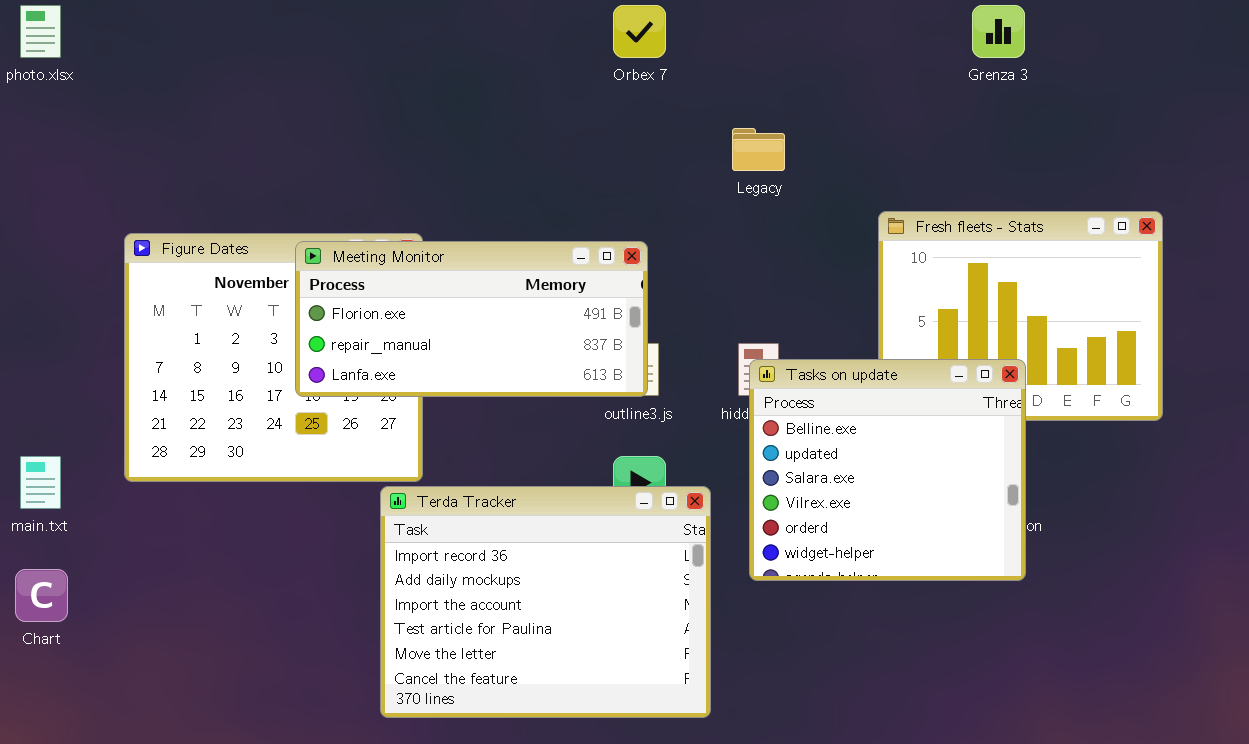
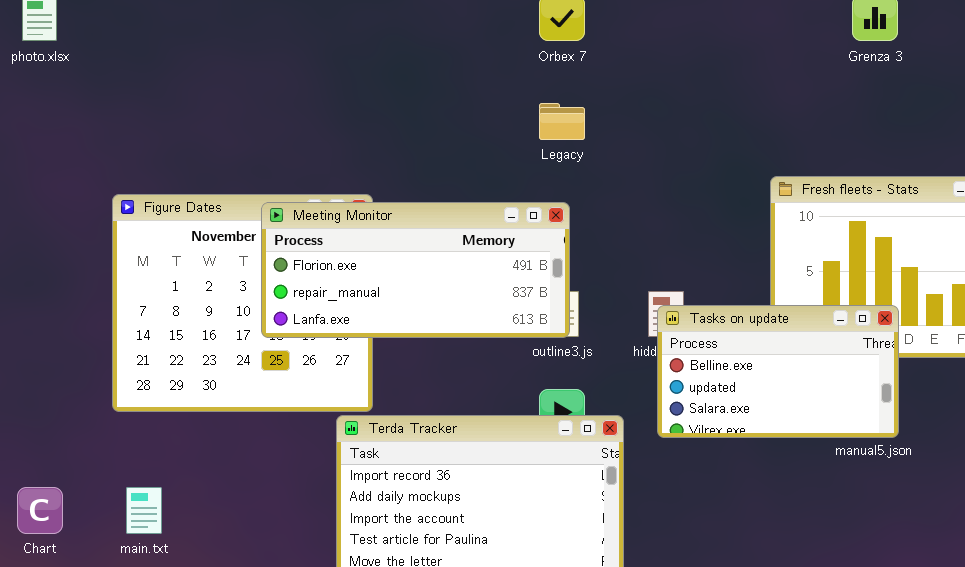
Legacy: [732,128,785,171] -> [539,103,585,140], moved
Tasks on update: [749,359,1026,581] -> [657,305,899,438], resized
main.txt: [20,456,61,509] -> [126,487,162,534], moved

